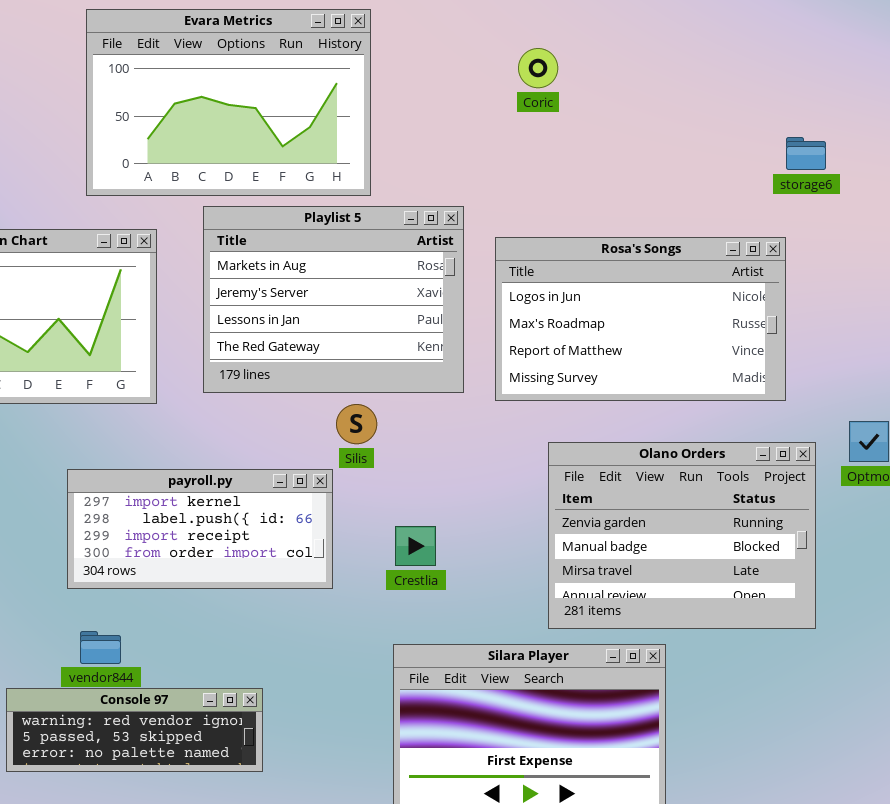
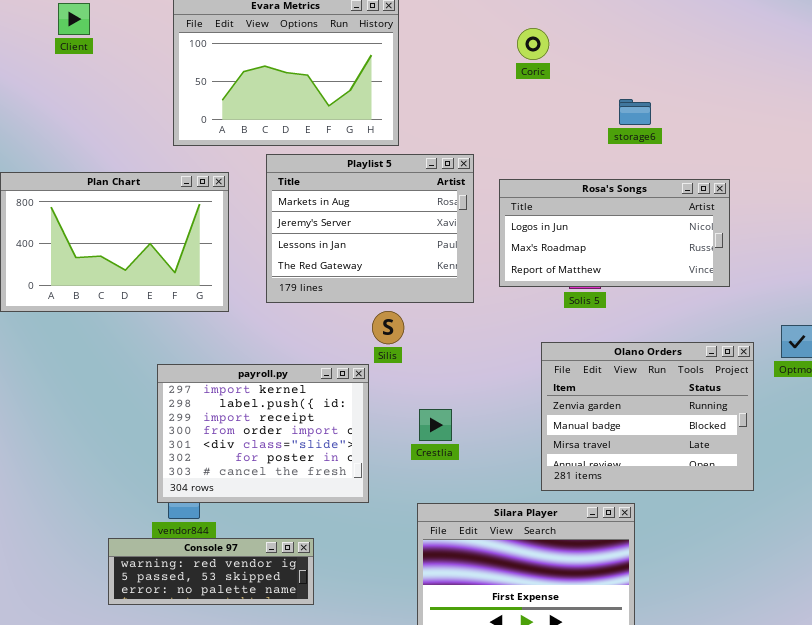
storage6: [786,137,826,170] -> [619,99,651,125], moved
Rosa's Songs: [495,237,786,401] -> [499,179,730,287], resized
payroll.py: [67,469,333,589] -> [157,364,369,503], resized

